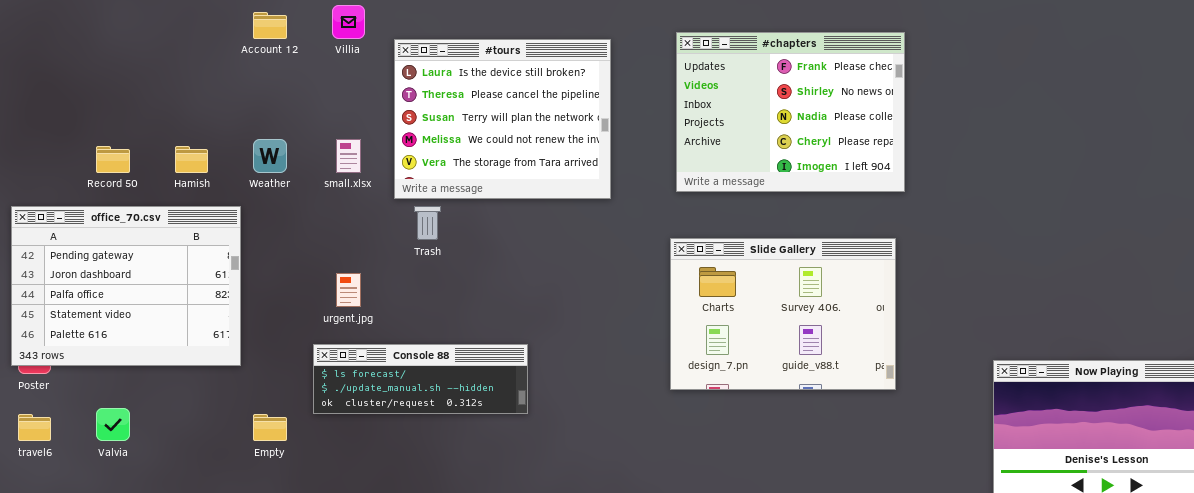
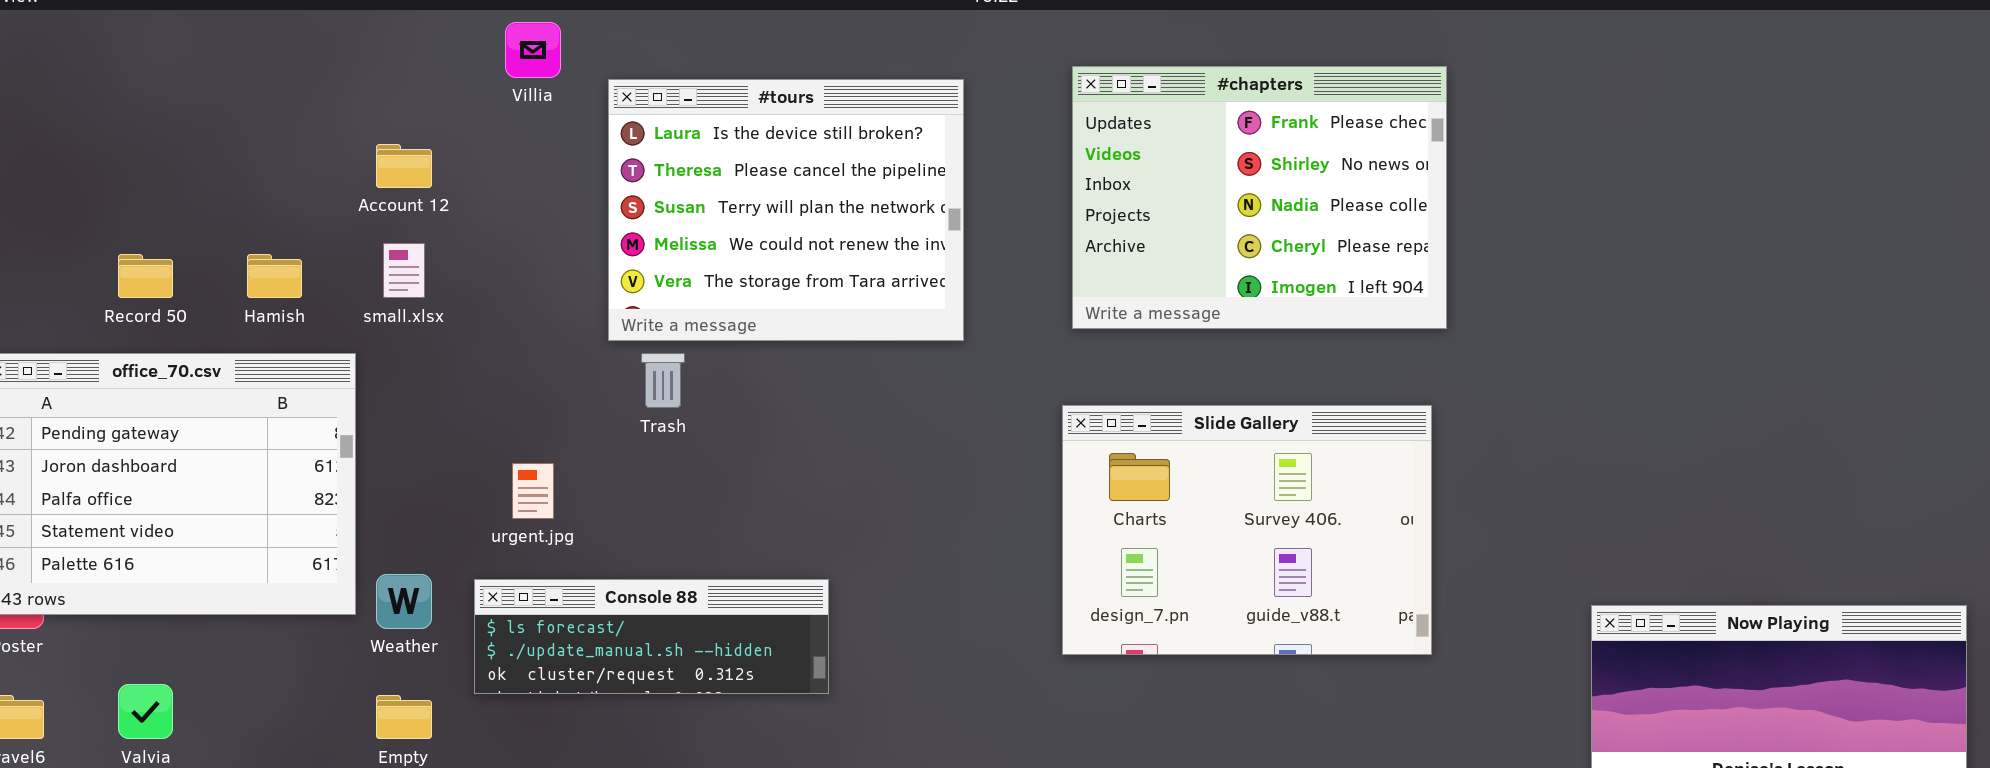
Account 12: [253,12,287,39] -> [376,144,432,188], moved
Weather: [253,139,287,173] -> [376,574,432,629], moved
small.xlsx: [336,139,361,173] -> [383,243,425,298], moved

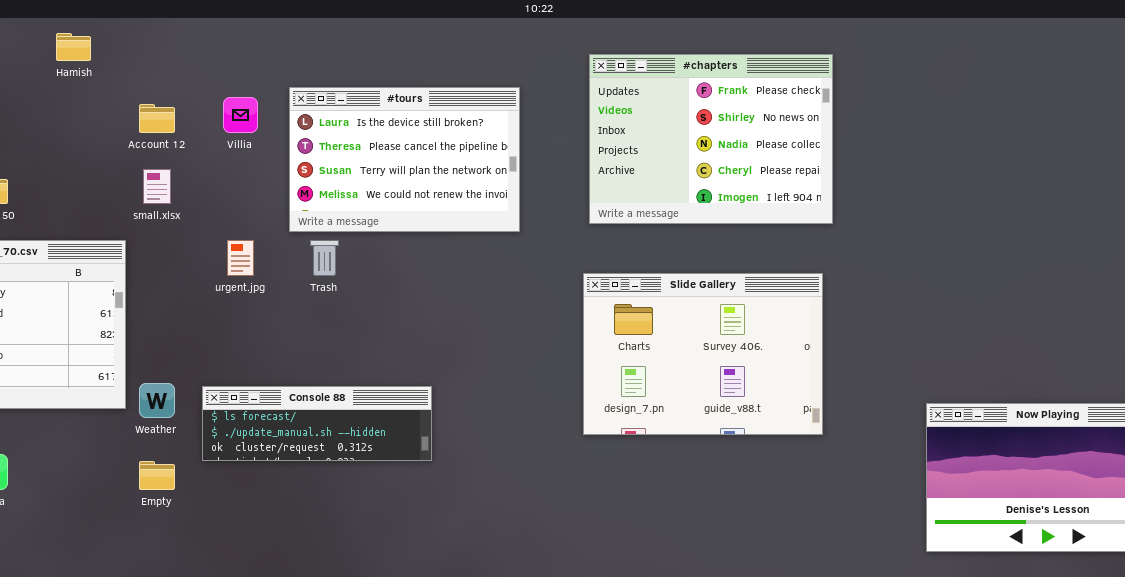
Villia: [505,22,561,78] -> [223,97,258,133], moved
#tours: [608,79,964,341] -> [289,87,520,232], resized
Hamish: [247,254,302,298] -> [56,33,91,61], moved
urgent.jpg: [512,463,554,519] -> [227,240,254,276], moved

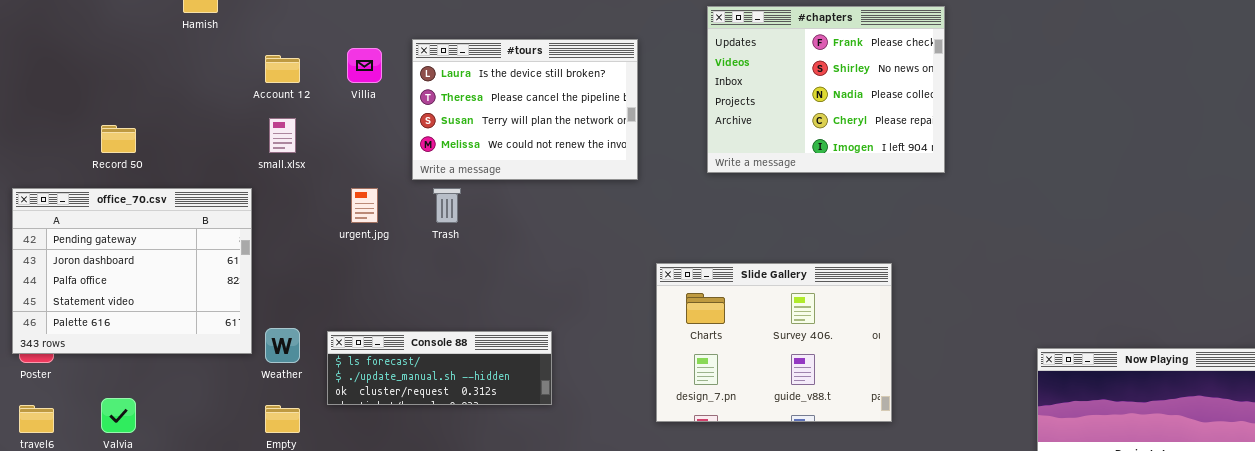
Slide Gallery: [583,273,823,435] -> [656,263,892,422], moved

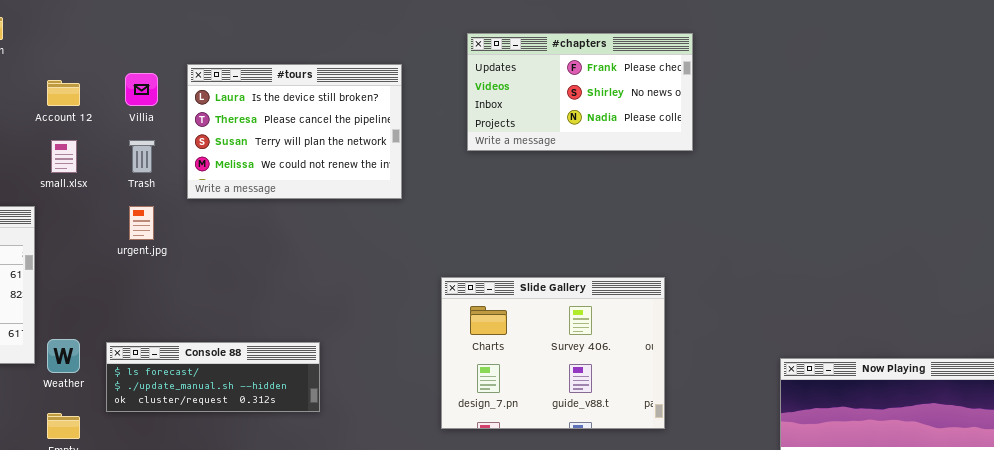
#chapters: [707,6,945,173] -> [467,33,693,151], resized
Trash: [433,188,461,223] -> [129,140,155,173], moved
Slide Gallery: [656,263,892,422] -> [441,277,665,429], moved

